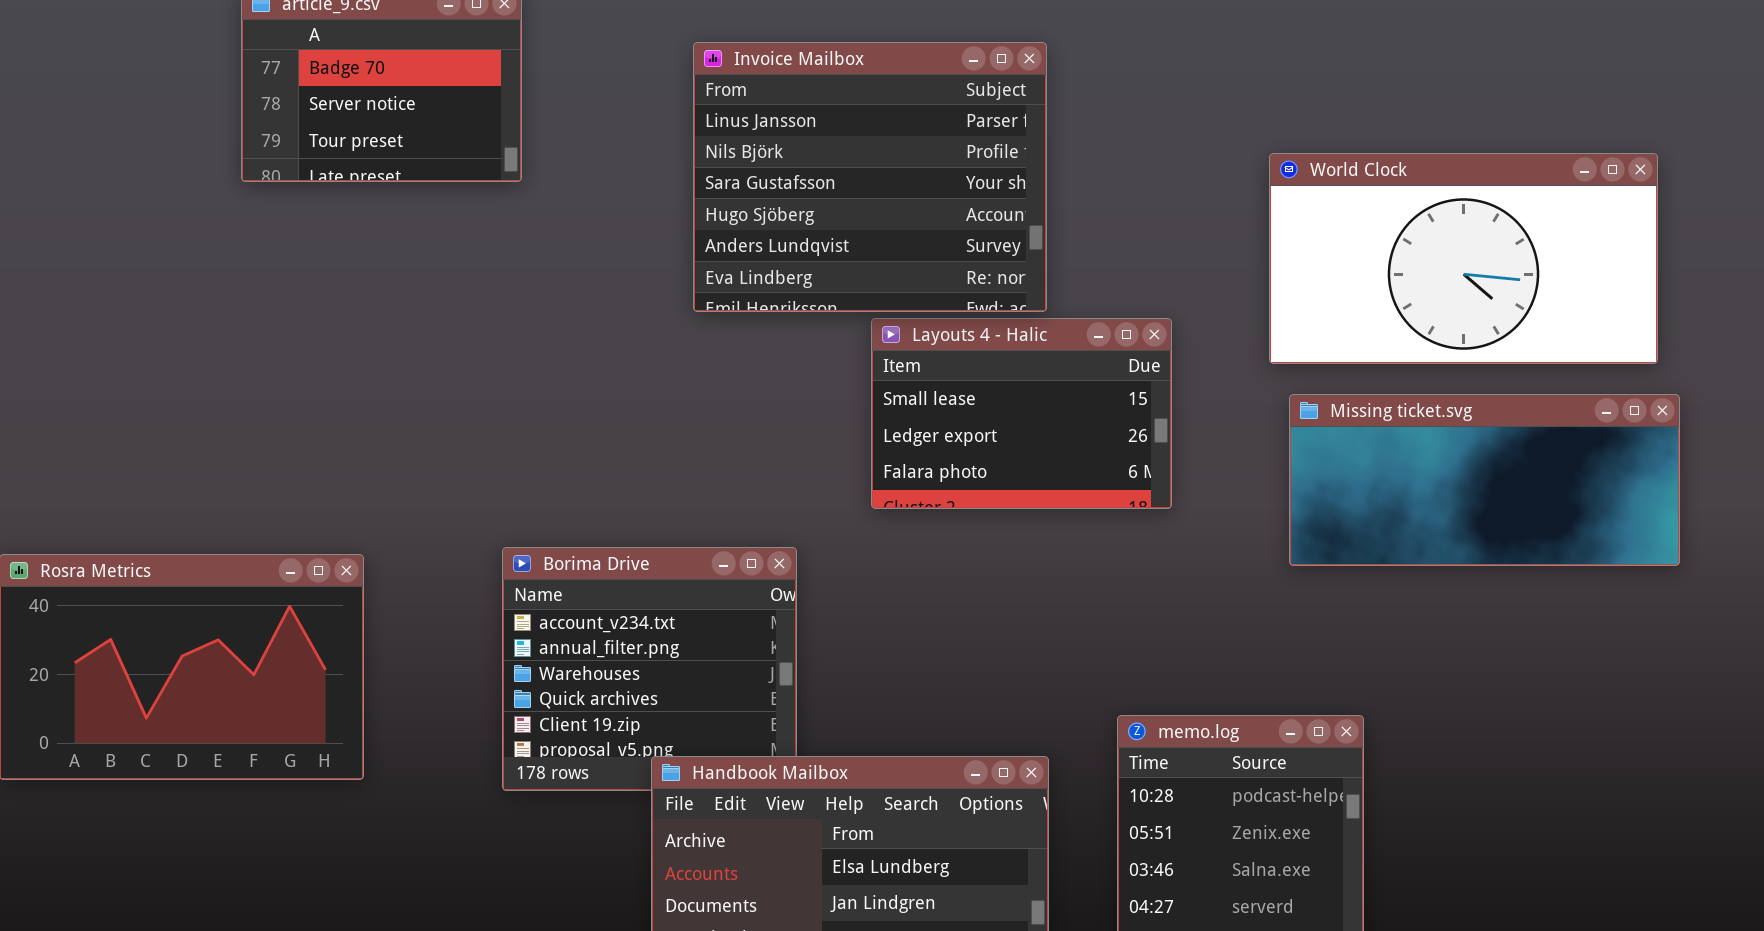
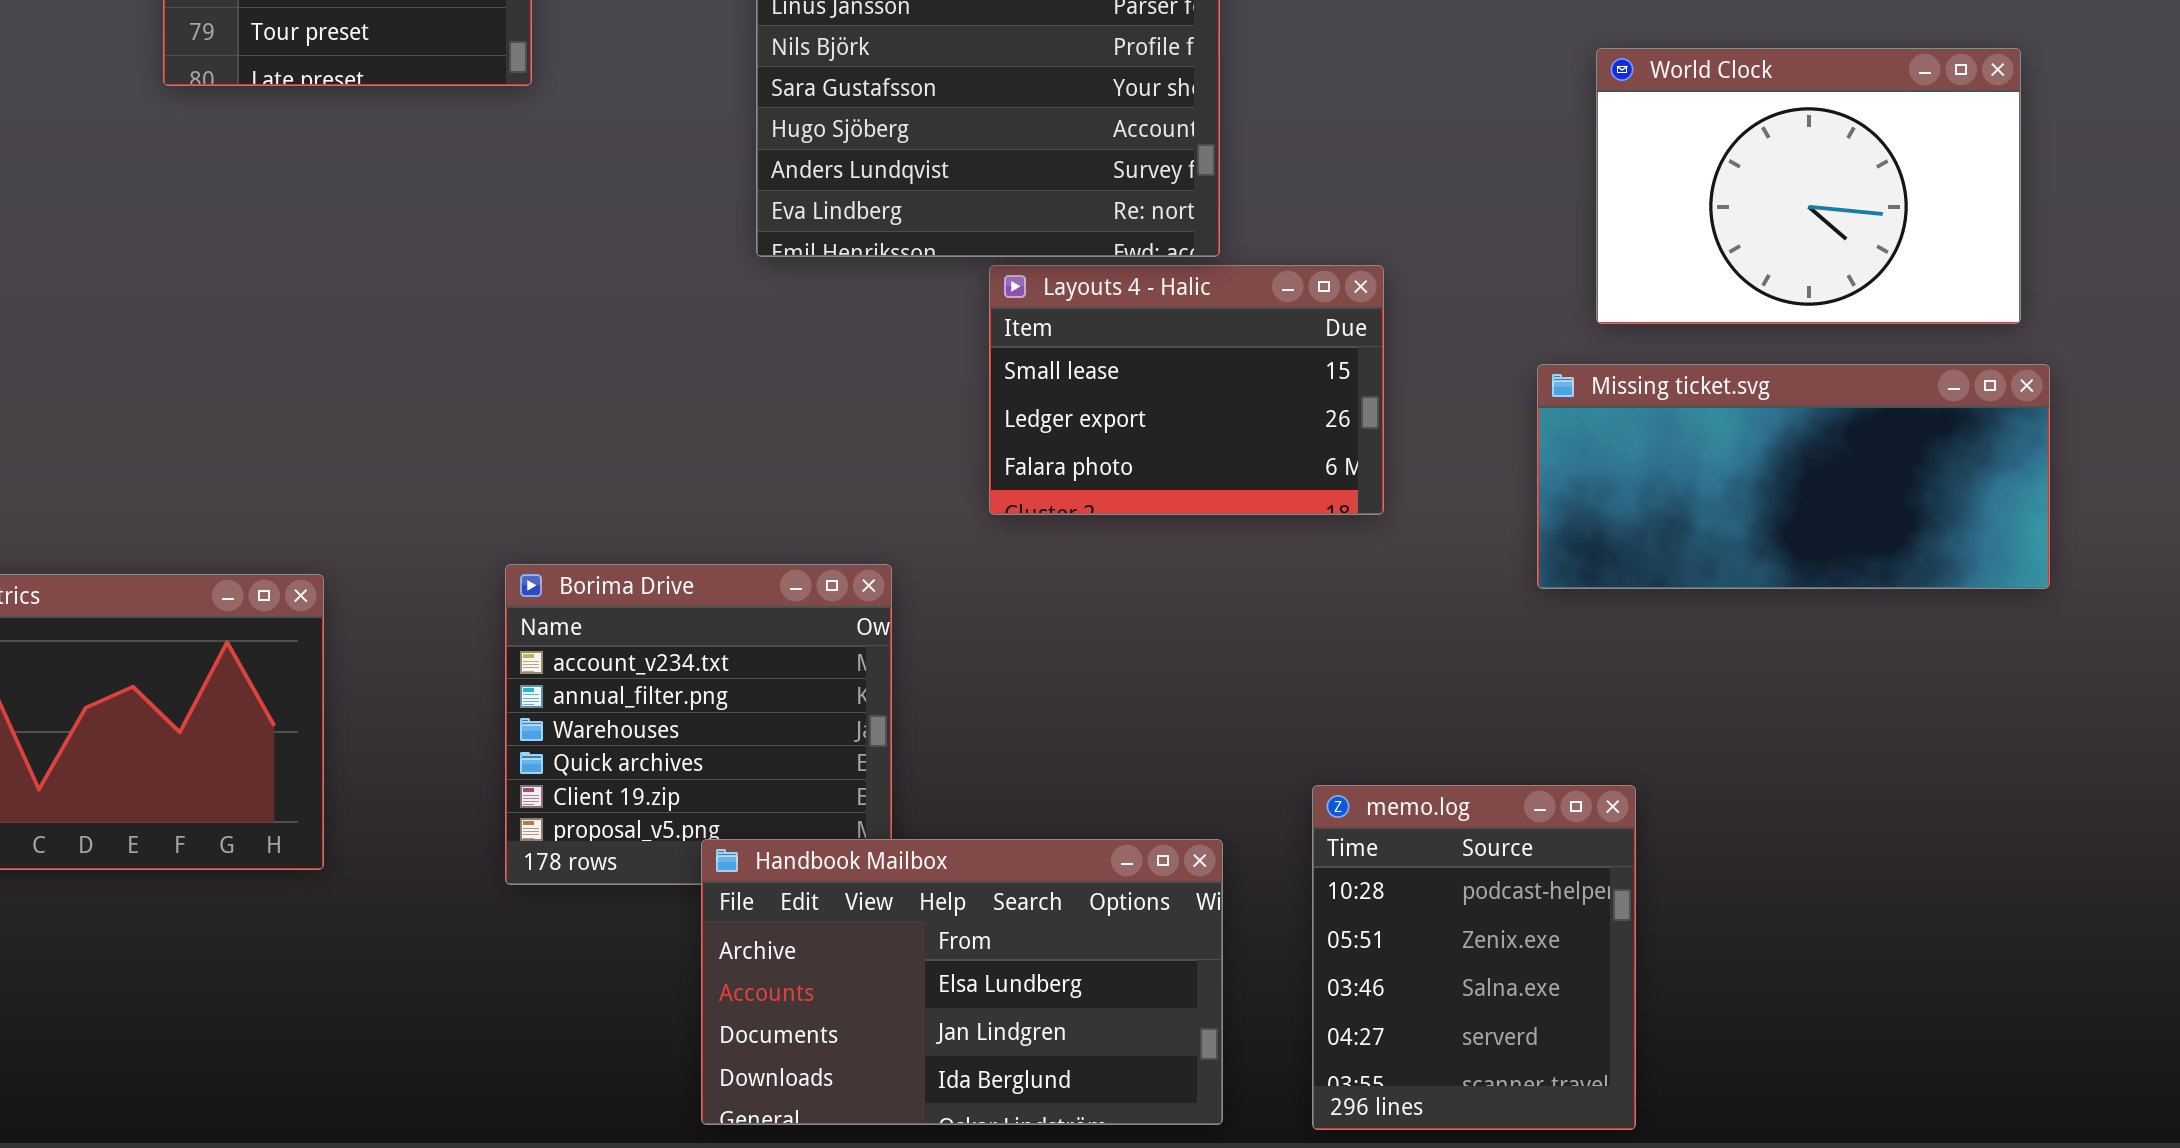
World Clock: [1269,153,1658,364] -> [1596,48,2021,324], resized

